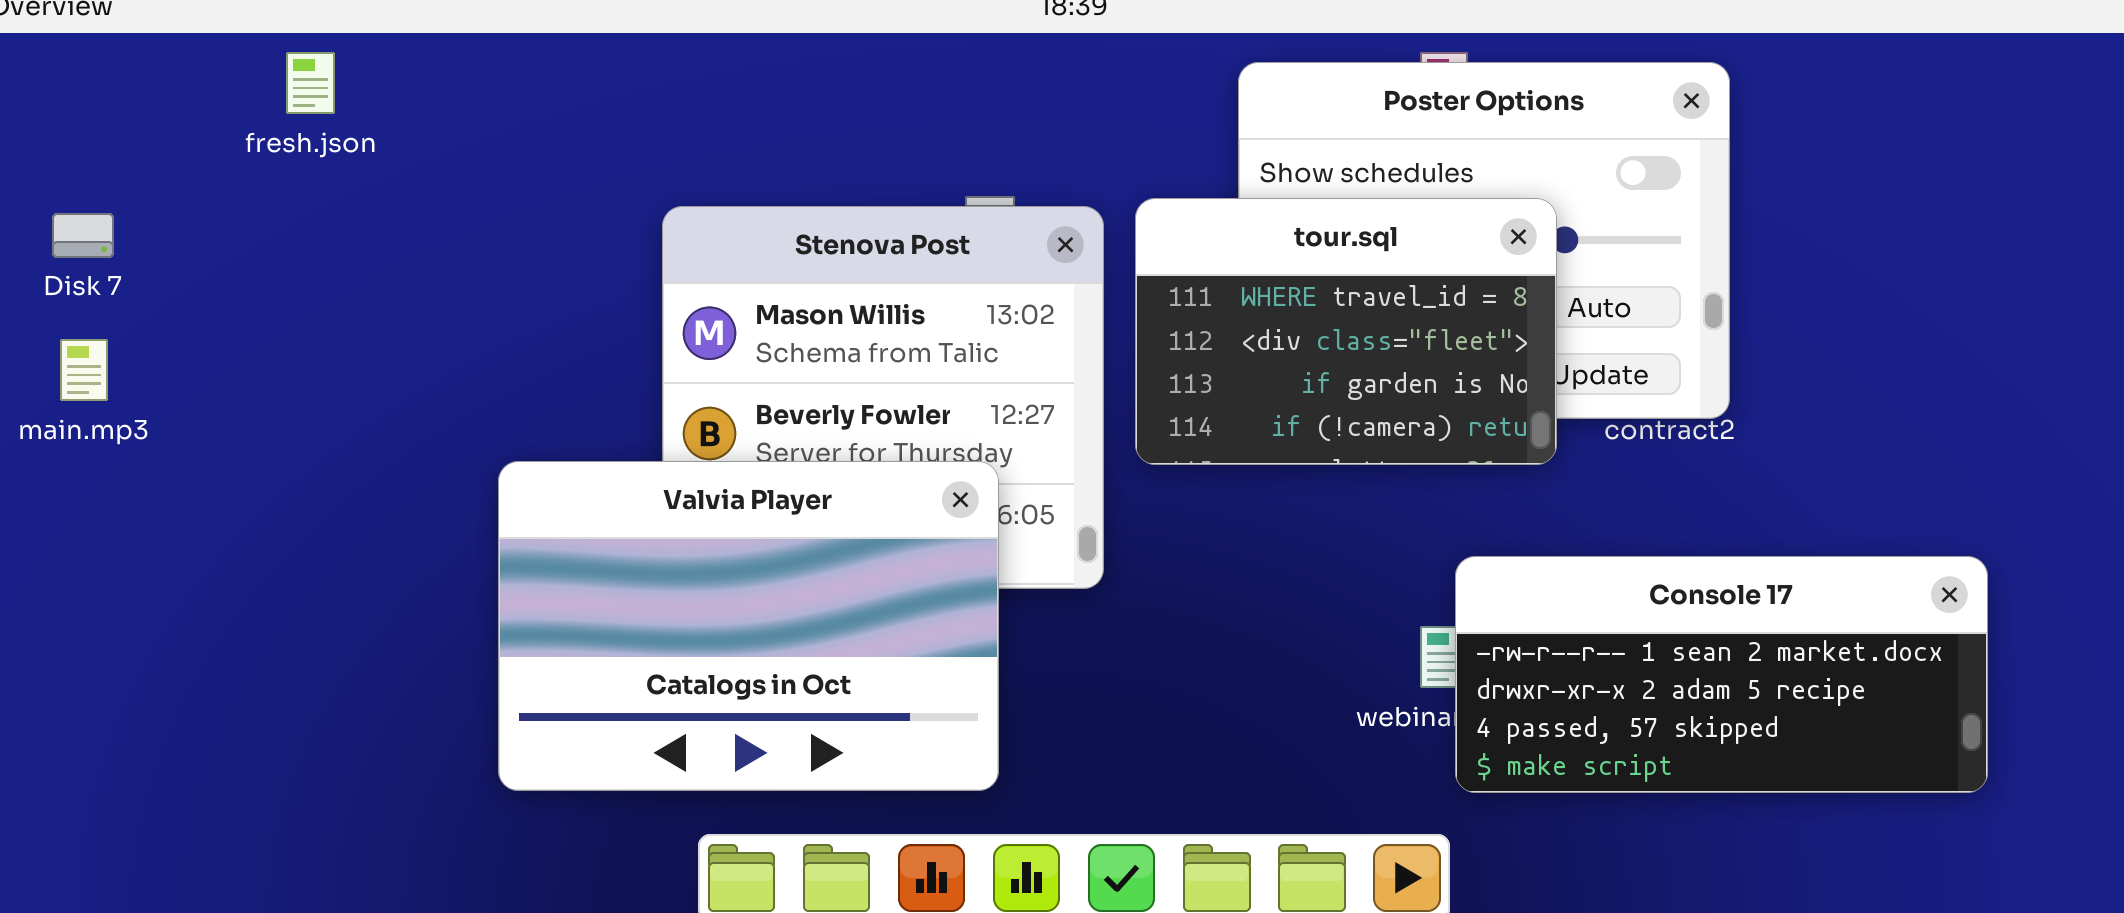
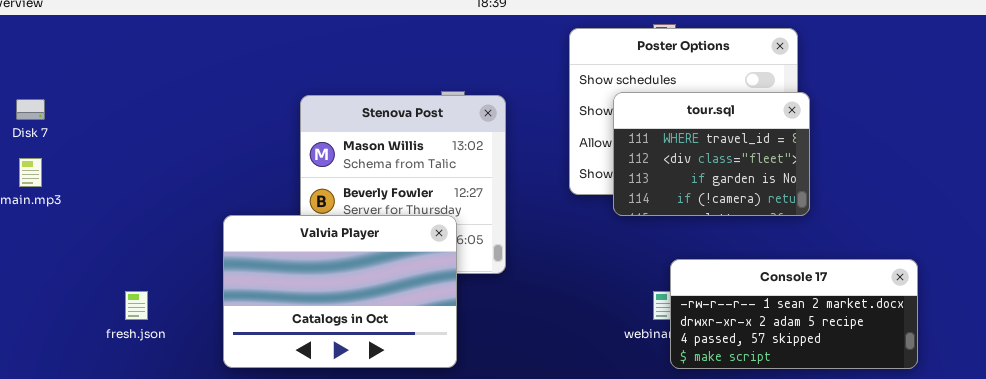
fresh.json: [286,52,335,114] -> [125,291,148,320], moved
tour.sql: [1135,198,1557,465] -> [613,92,810,216], moved

